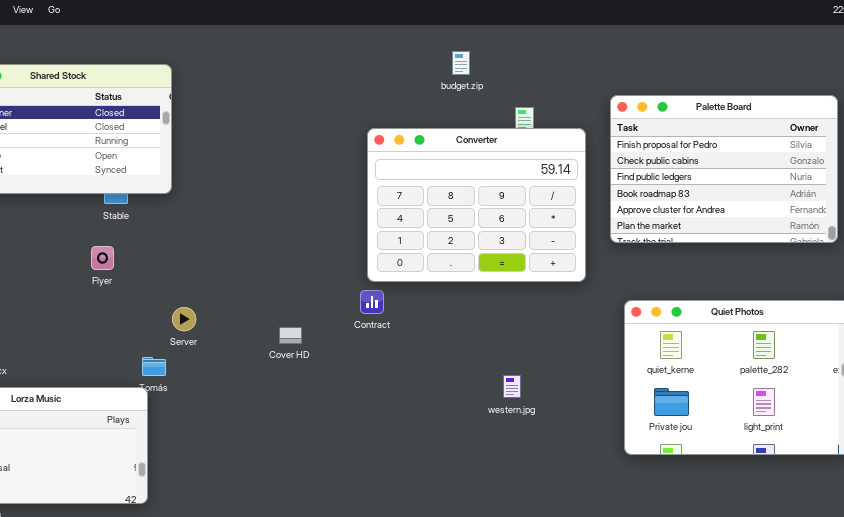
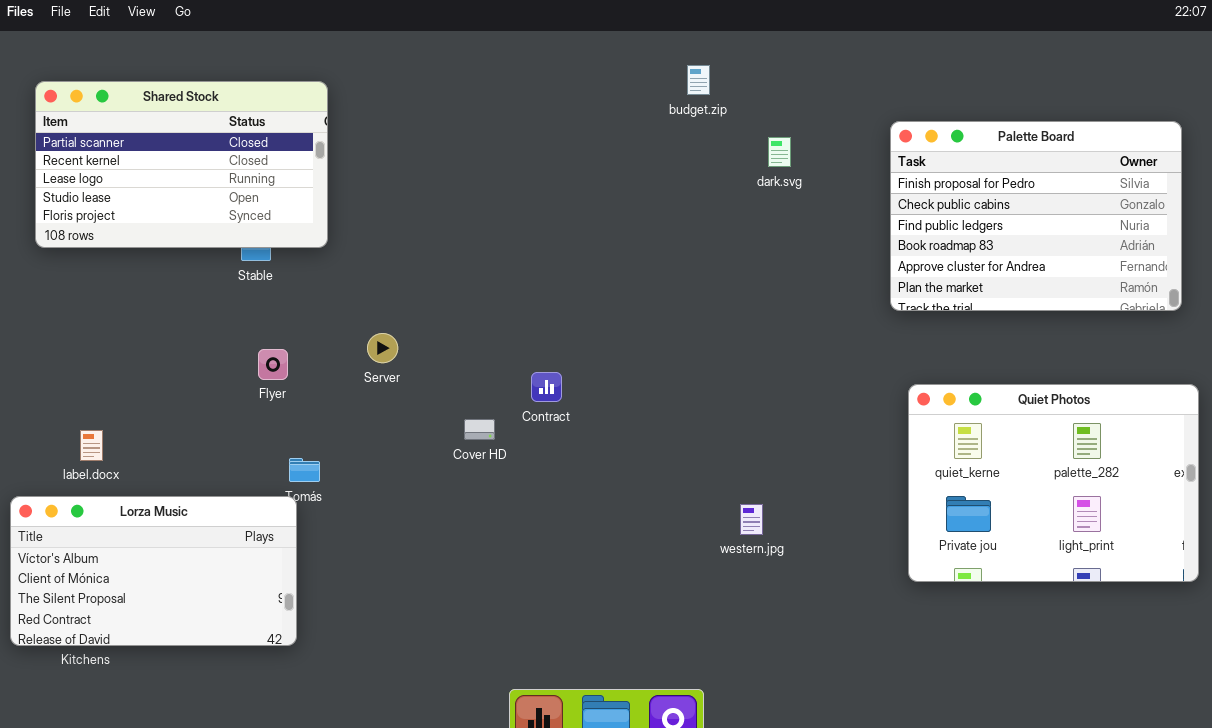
Converter: [367,128,586,282] -> none, closed
Flyer: [91,246,114,270] -> [258,349,288,380], moved
Contract: [360,290,384,314] -> [531,372,562,402], moved
Server: [172,307,196,331] -> [367,333,398,363], moved
western.jpg: [503,375,521,398] -> [740,504,763,535], moved

